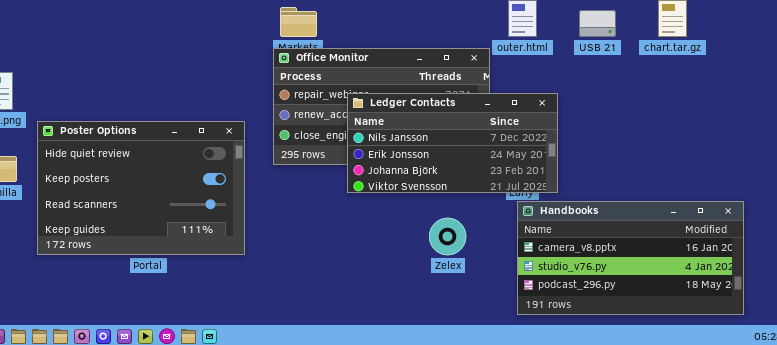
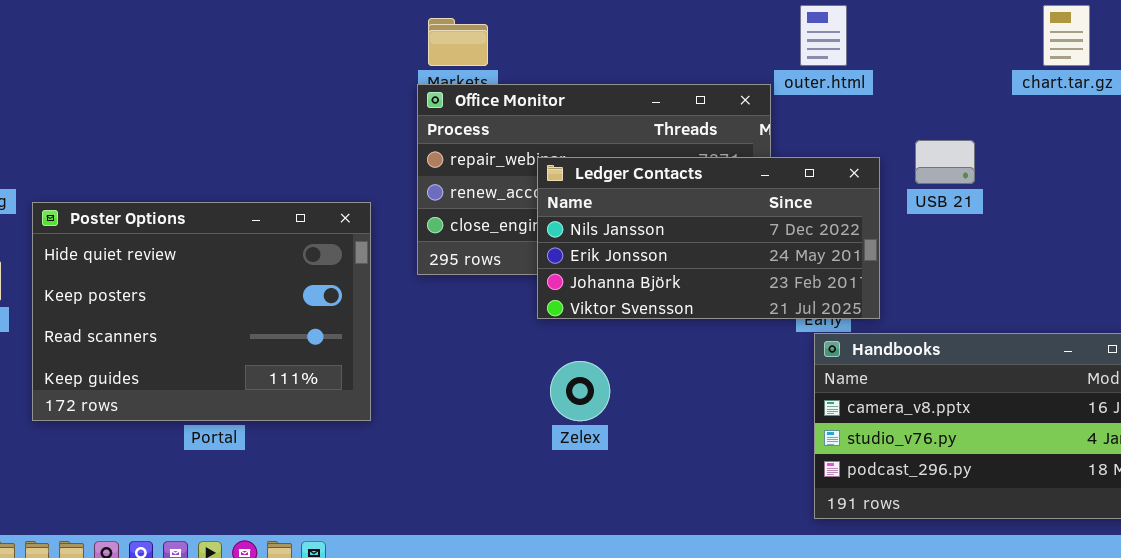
USB 21: [579,10,616,37] -> [915,140,975,184], moved
Zelex: [429,218,466,255] -> [550,361,610,421], moved

